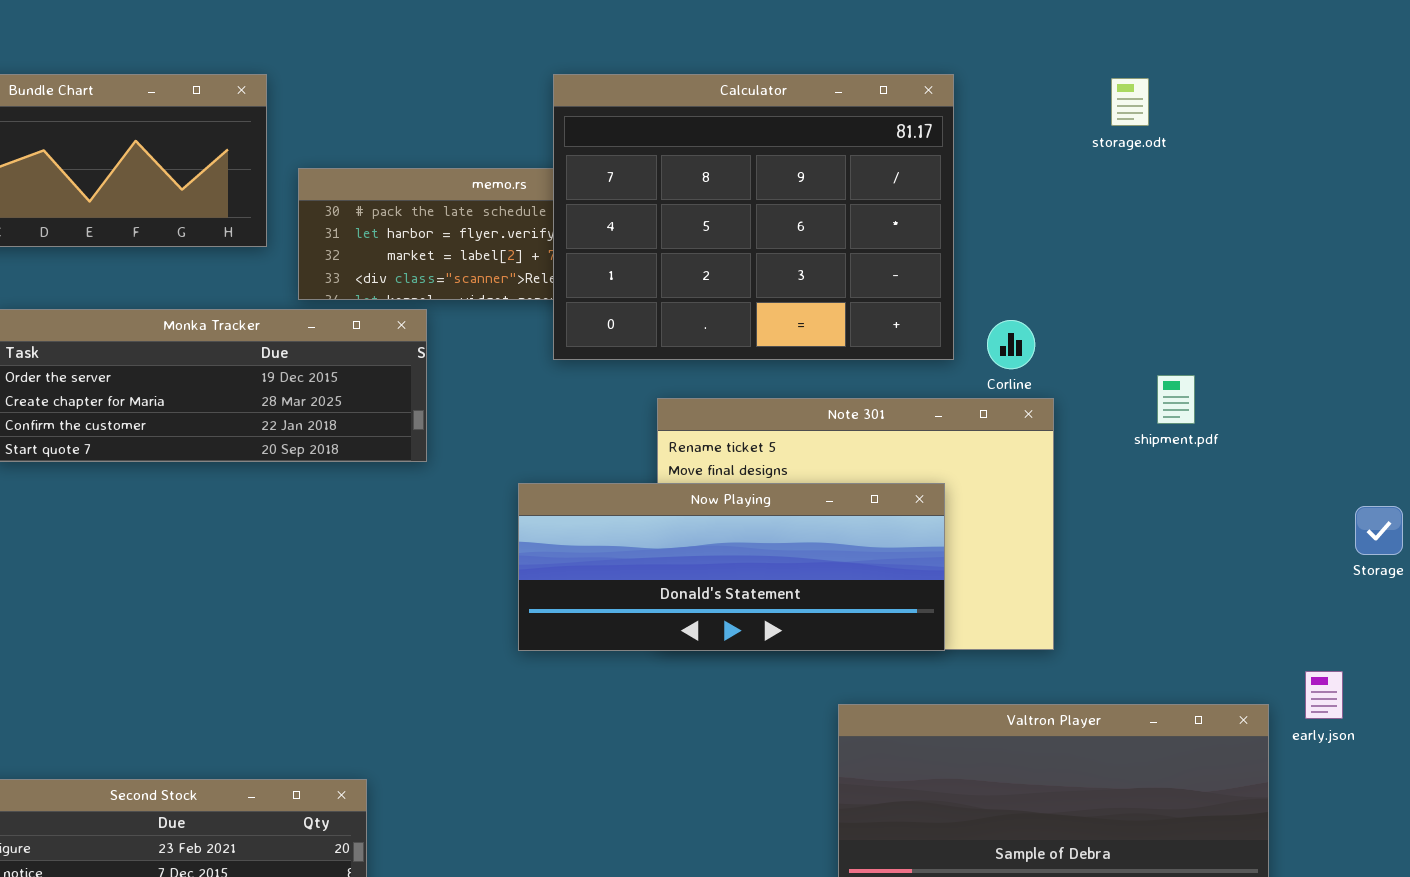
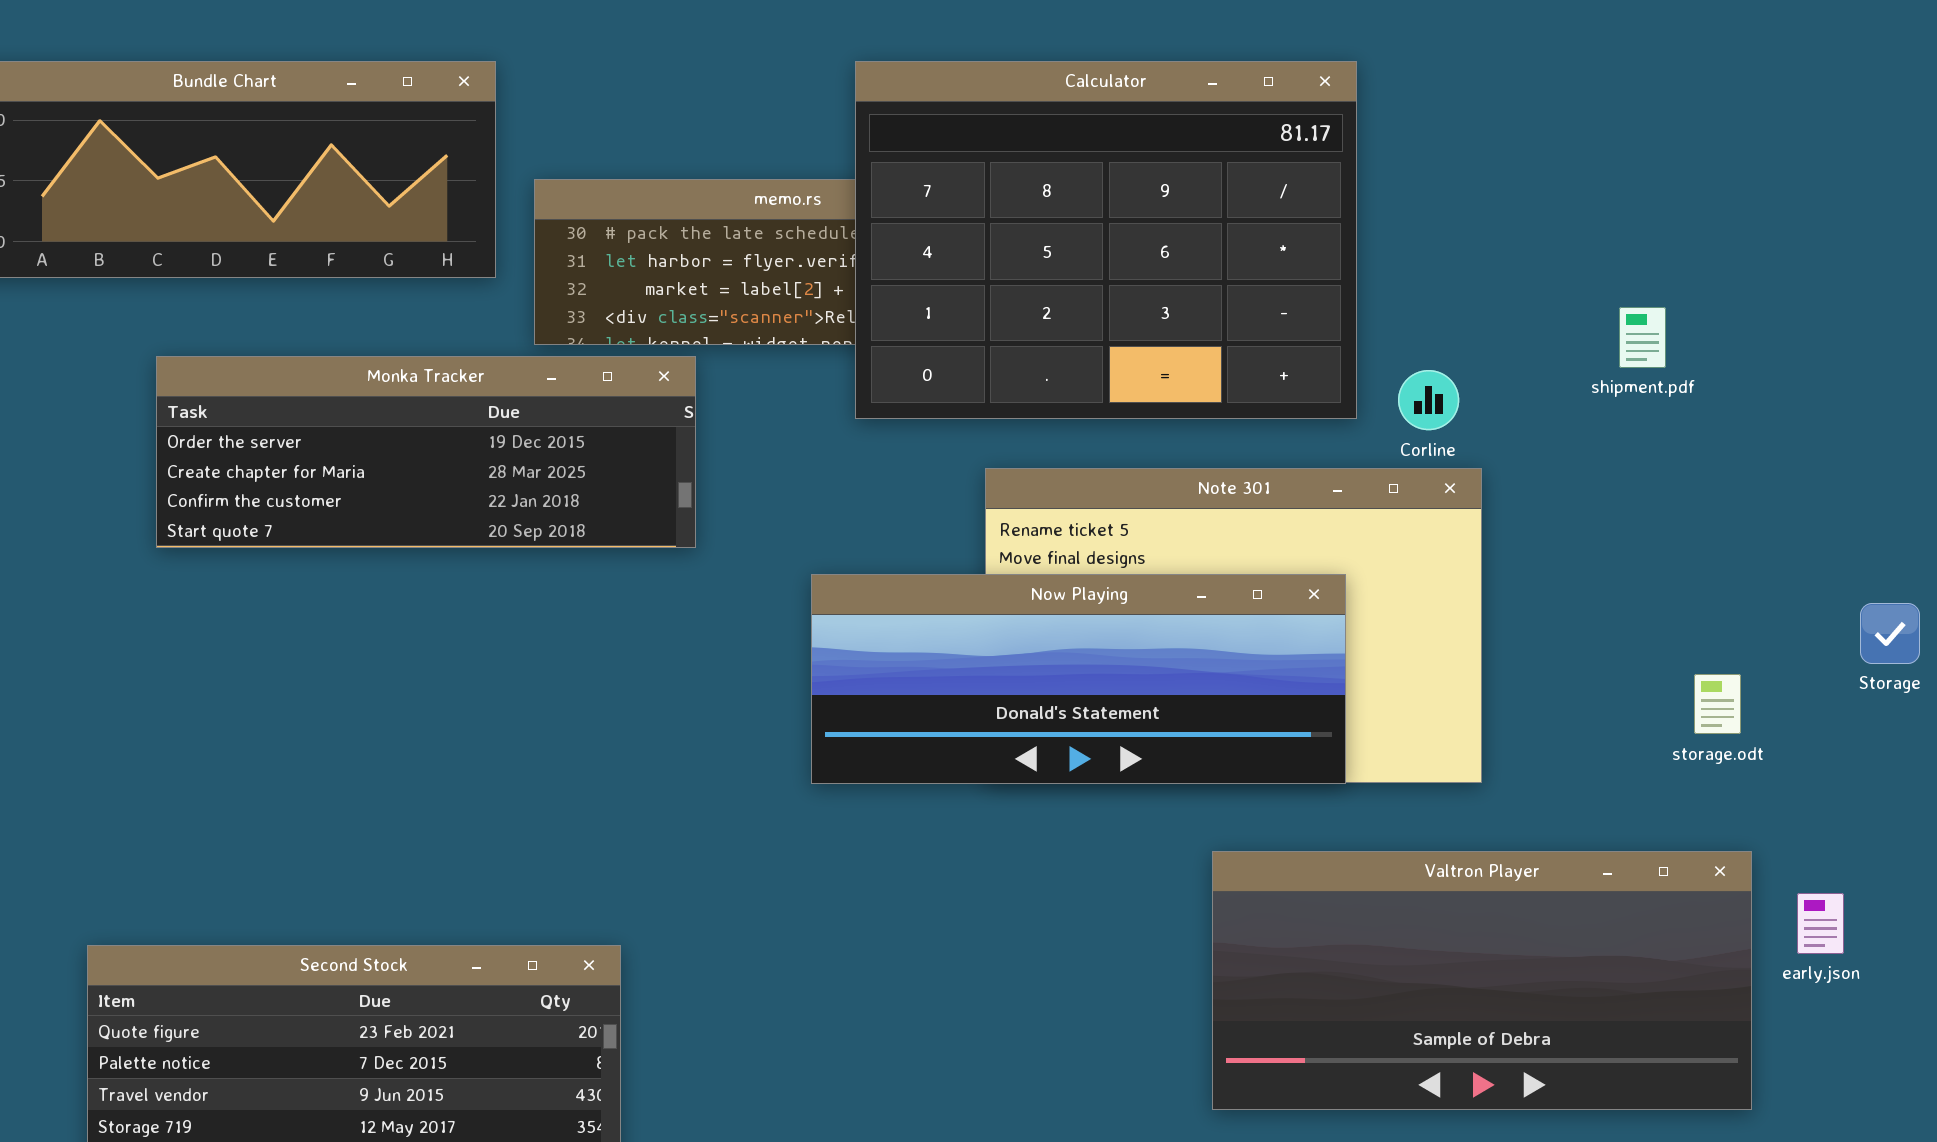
storage.odt: [1111,78,1149,126] -> [1694,674,1741,734], moved
shipment.pdf: [1157,375,1195,424] -> [1619,307,1666,368], moved
early.json: [1305,671,1343,719] -> [1797,893,1844,954], moved

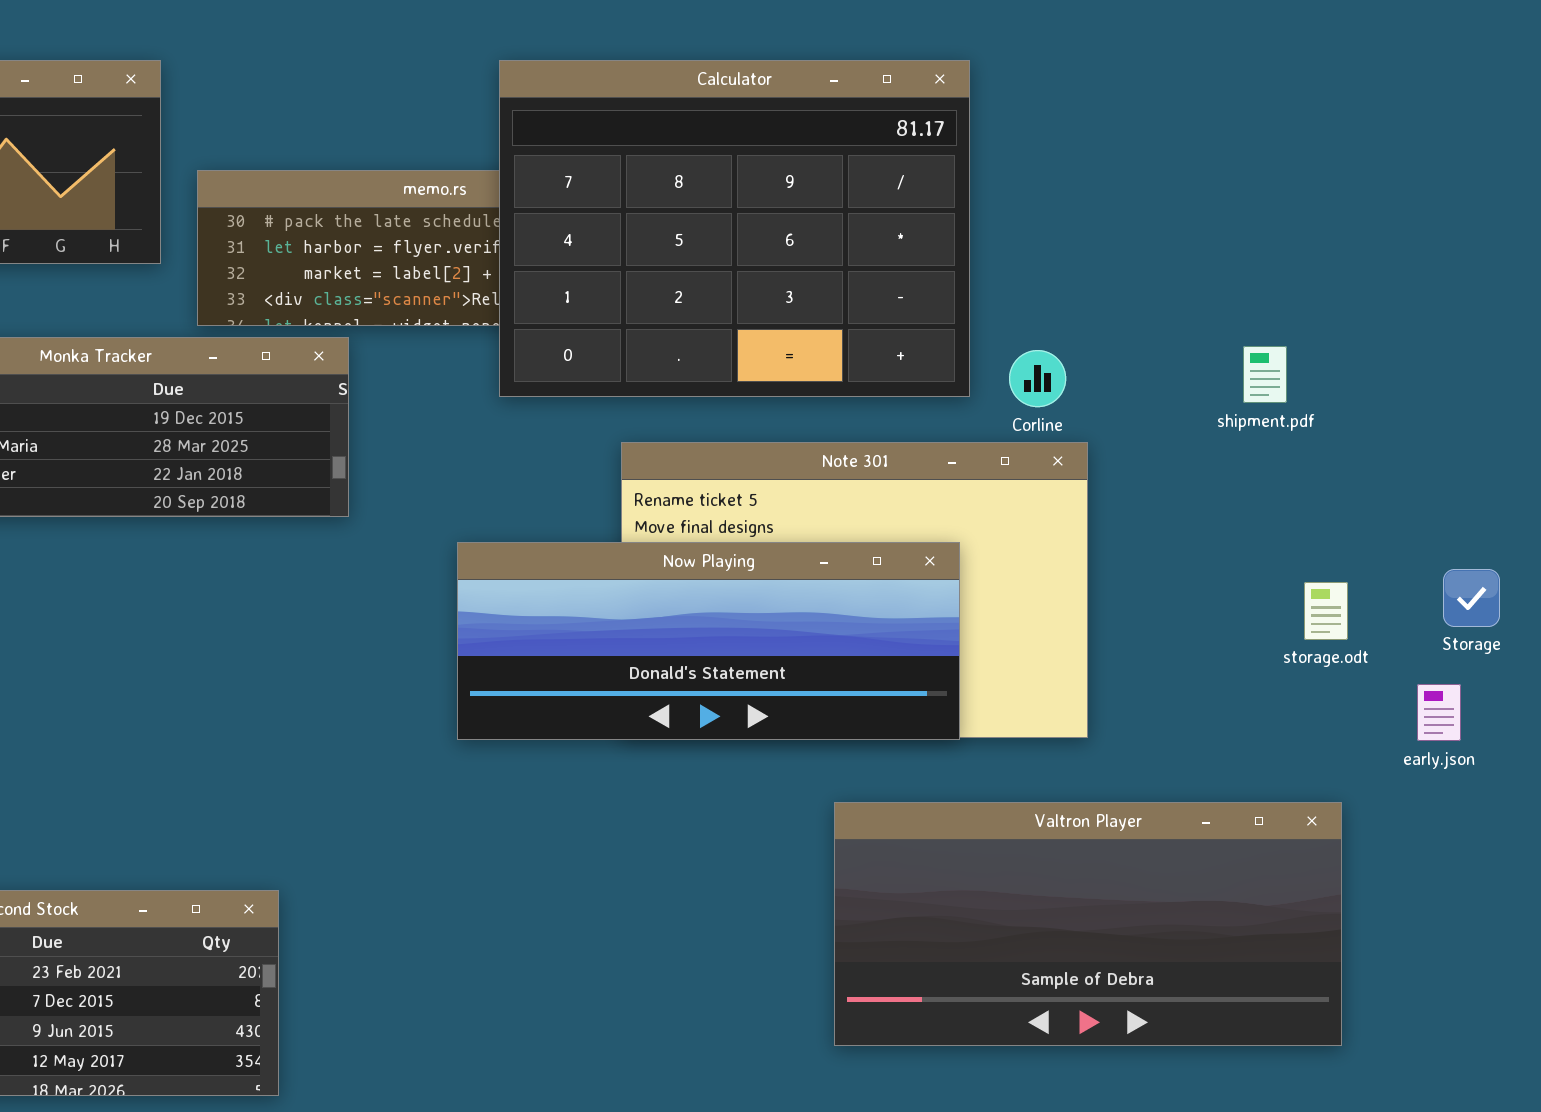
shipment.pdf: [1619,307,1666,368] -> [1243,346,1287,403], moved
storage.odt: [1694,674,1741,734] -> [1304,582,1348,640], moved
early.json: [1797,893,1844,954] -> [1417,684,1461,741], moved

